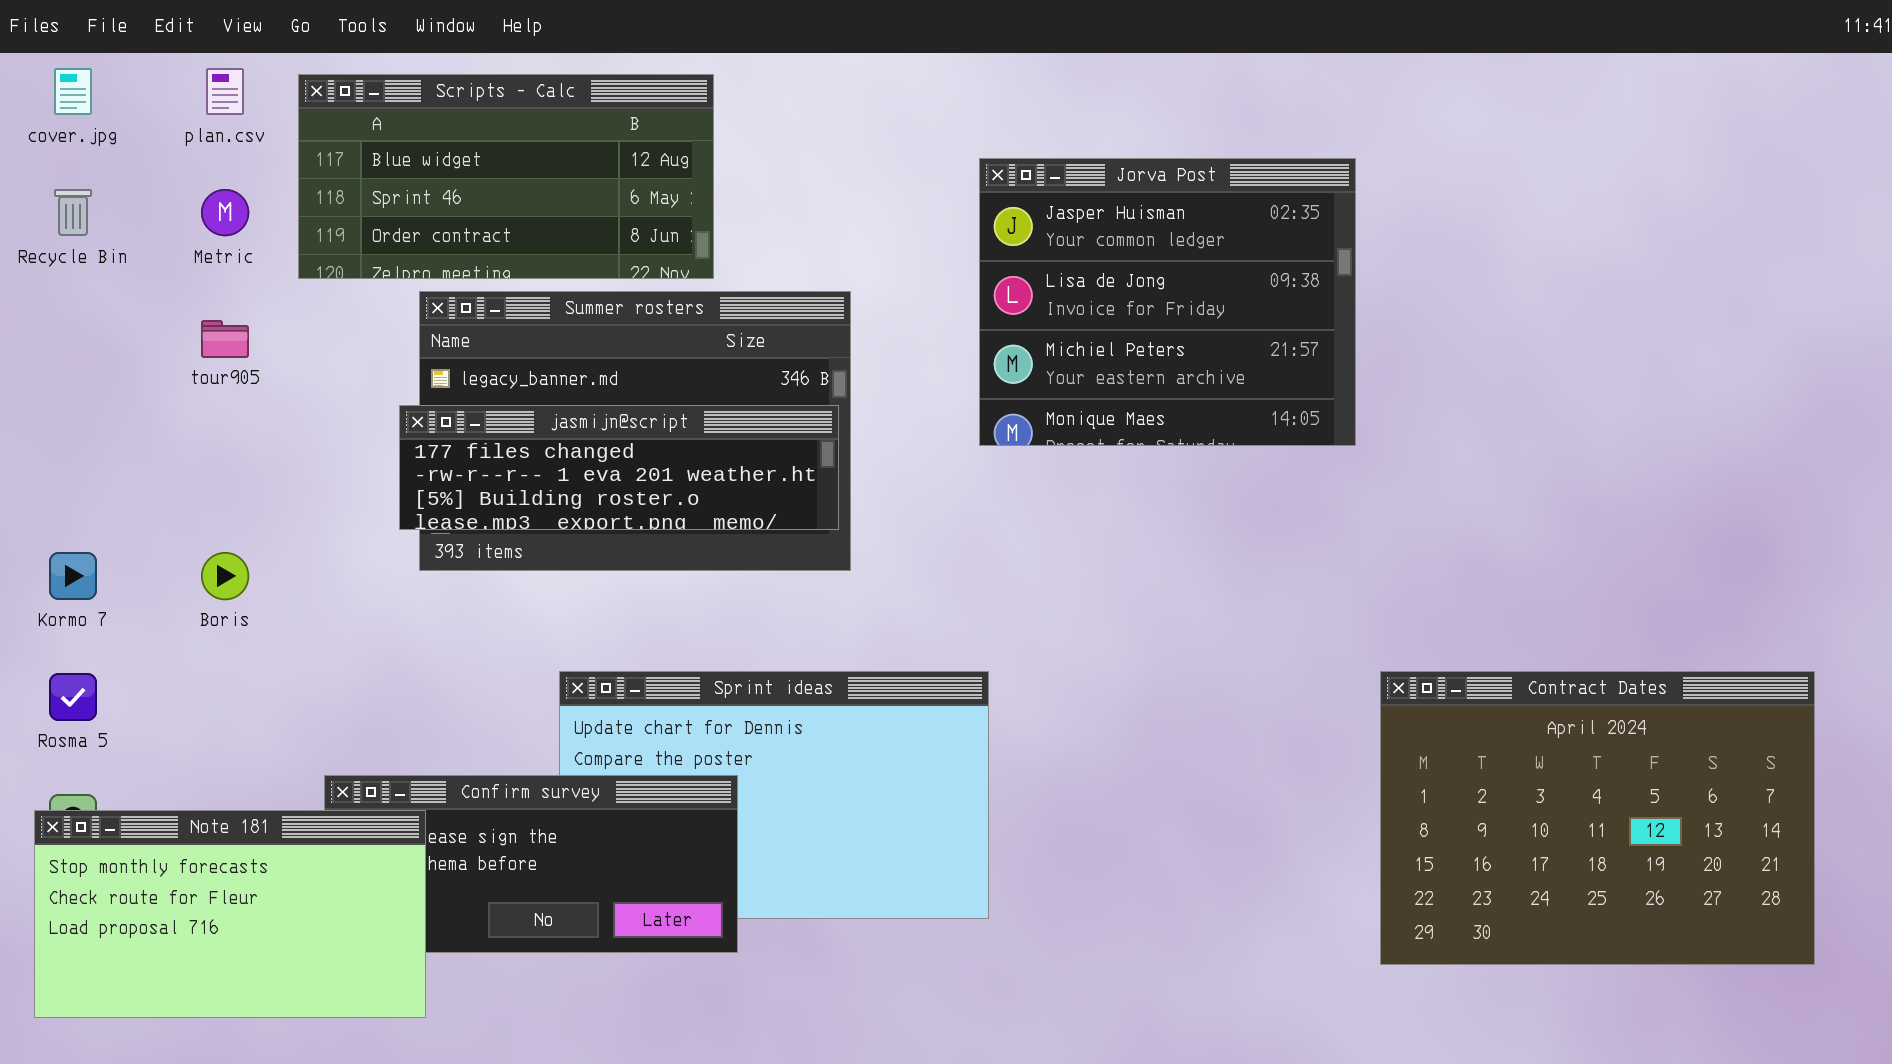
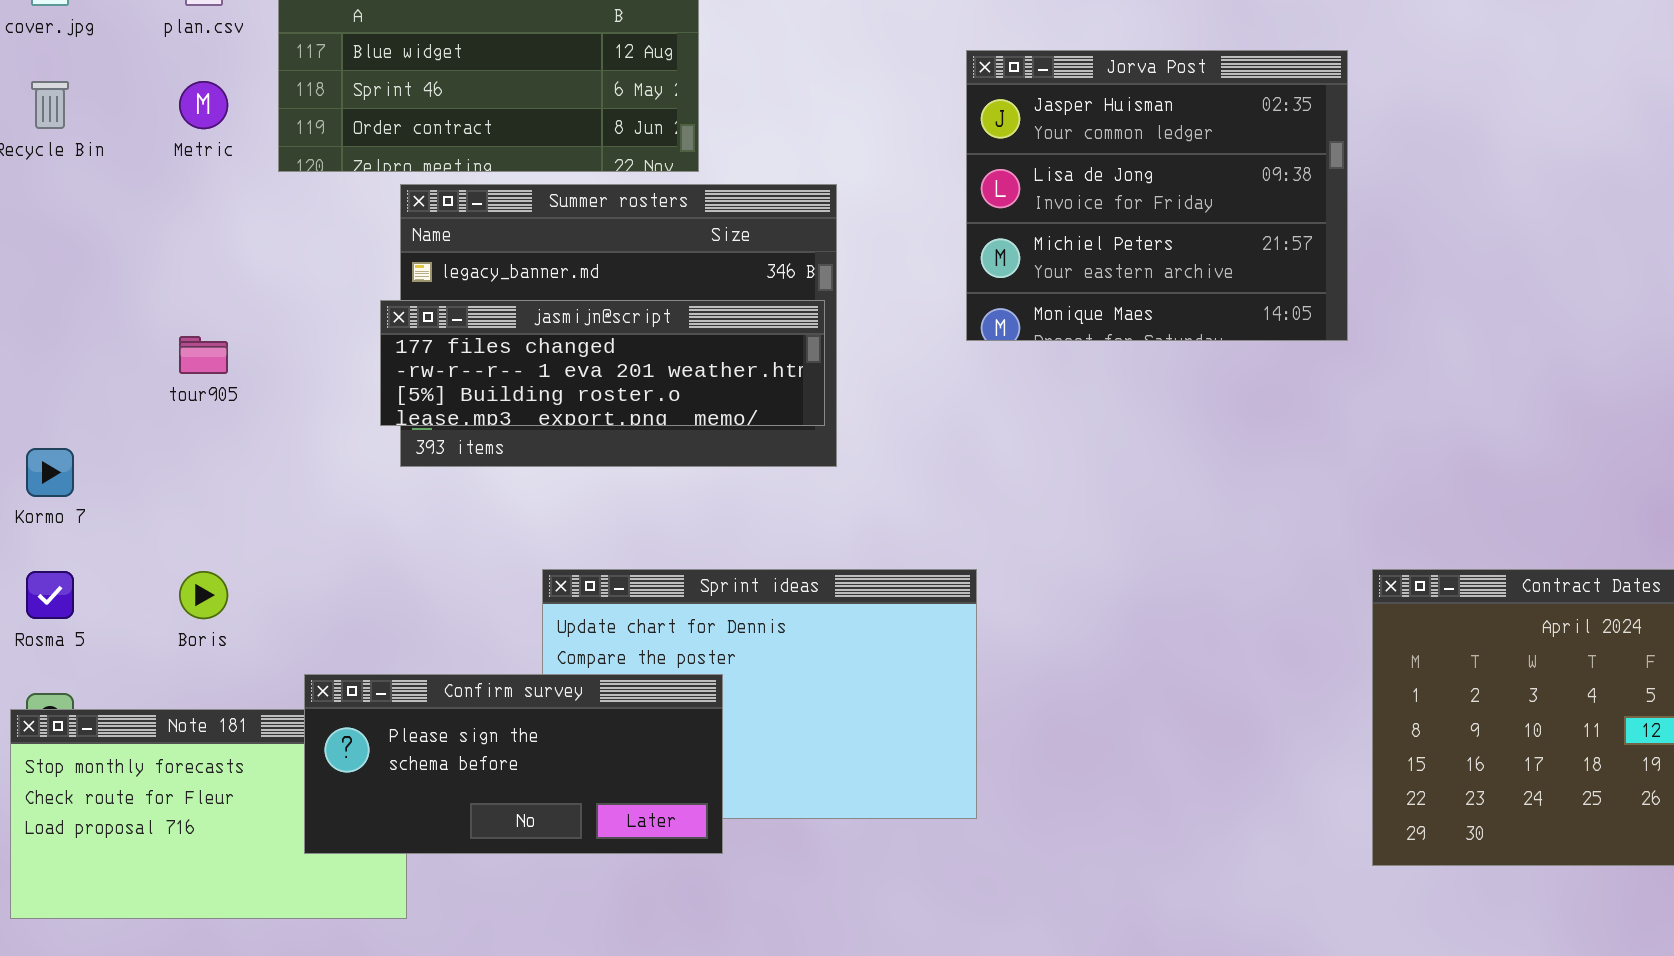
tour905: [201,320,249,358] -> [179,336,228,374], moved
Boris: [201,552,249,600] -> [179,571,228,619], moved
Confirm survey: [324,775,738,953] -> [304,674,723,854], raised

